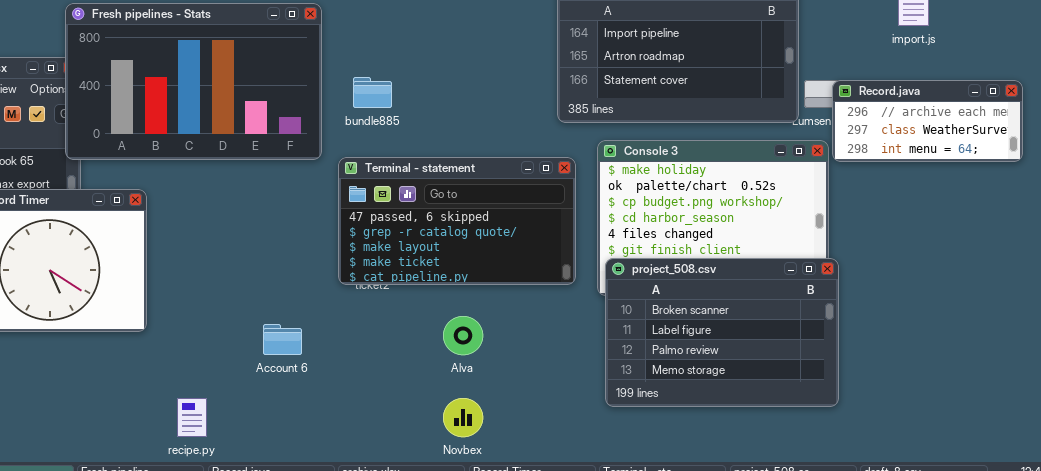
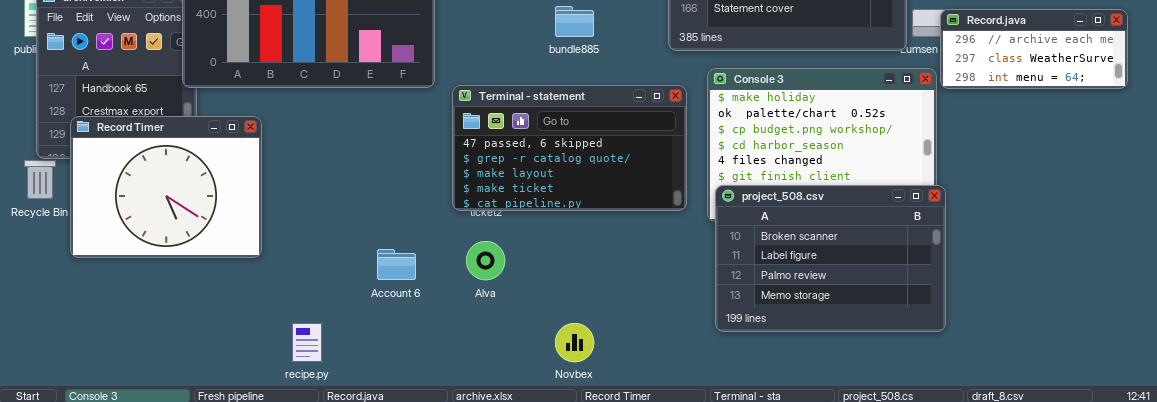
bundle885: [353,77,392,108] -> [555,6,594,37], moved
Alva: [443,316,483,355] -> [466,241,505,280], moved

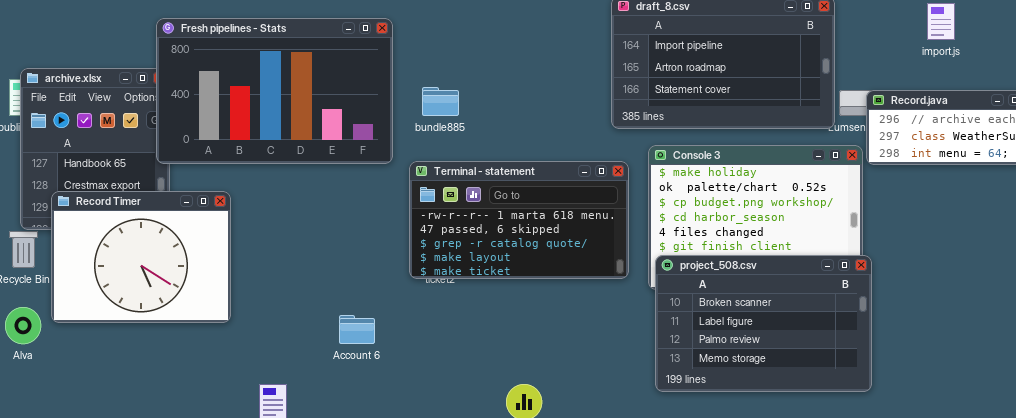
bundle885: [555,6,594,37] -> [422,87,459,116], moved
Terminal - statement: [452,85,687,211] -> [409,161,629,279], scrolled up 1 row
Alva: [466,241,505,280] -> [5,307,41,344], moved

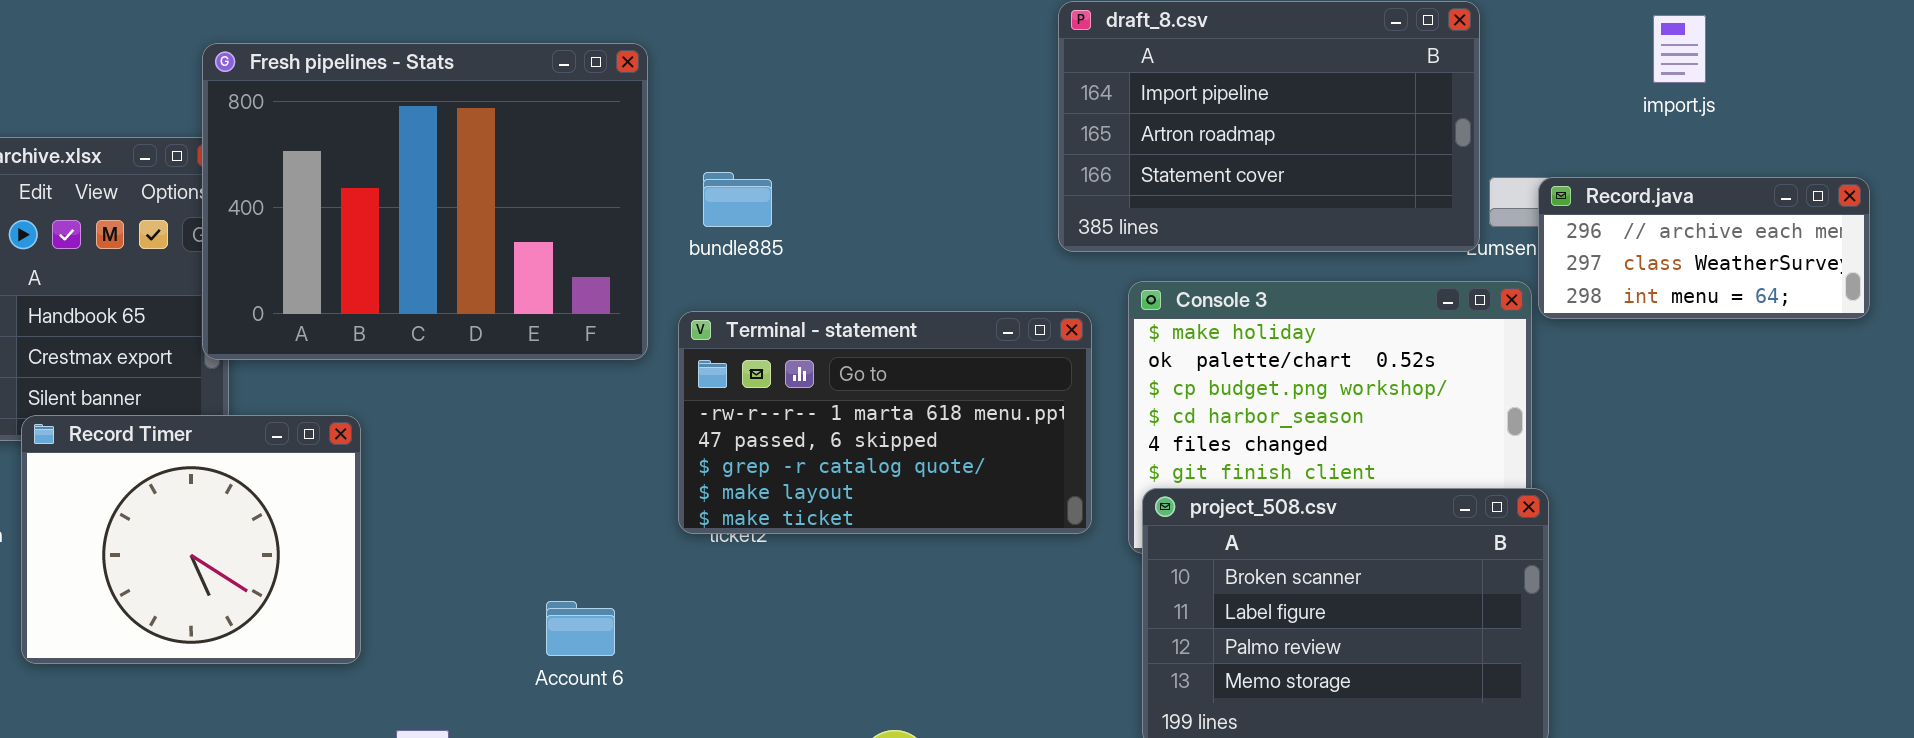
Fresh pipelines - Stats: [156,18,393,164] -> [202,43,648,360], resized
Record Timer: [51,191,231,323] -> [21,415,361,664], moved

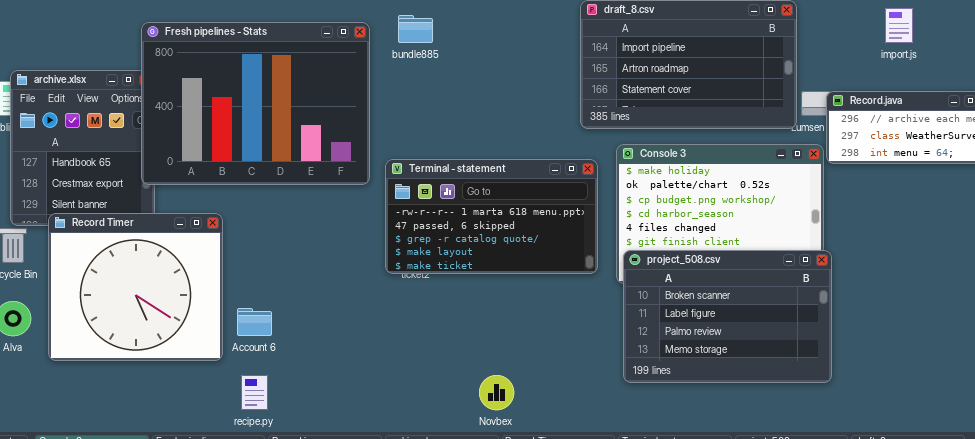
bundle885: [703,172,772,227] -> [398,15,433,43], moved
Record Timer: [21,415,361,664] -> [48,213,223,361], resized
Account 6: [546,601,615,656] -> [237,308,272,336], moved

